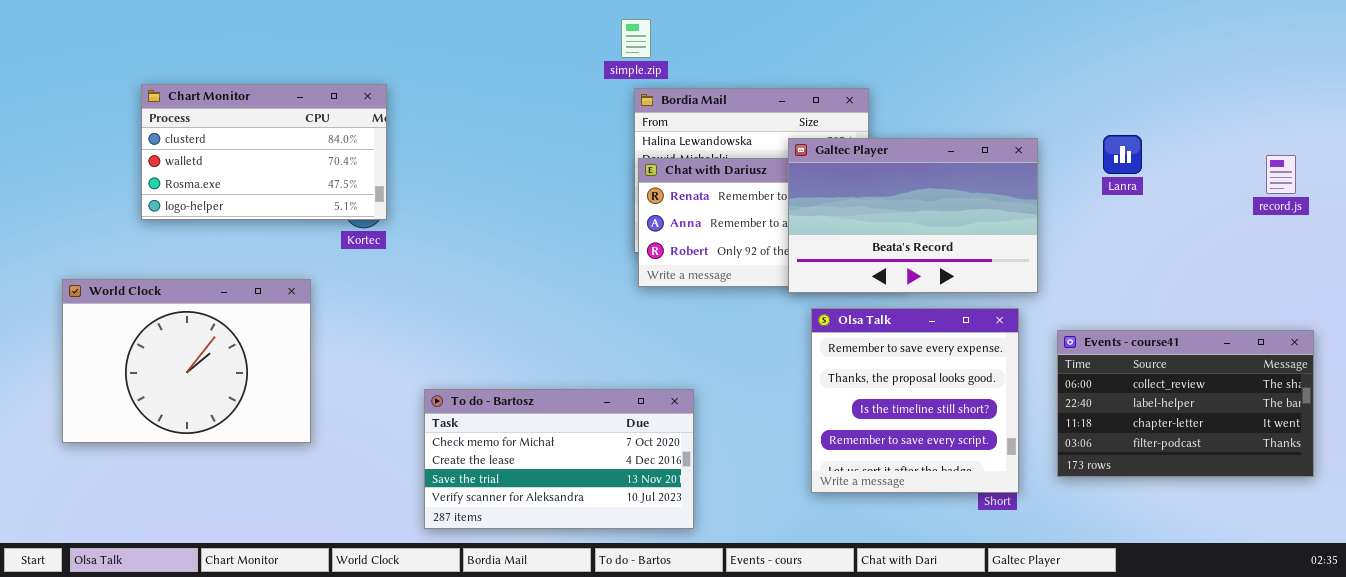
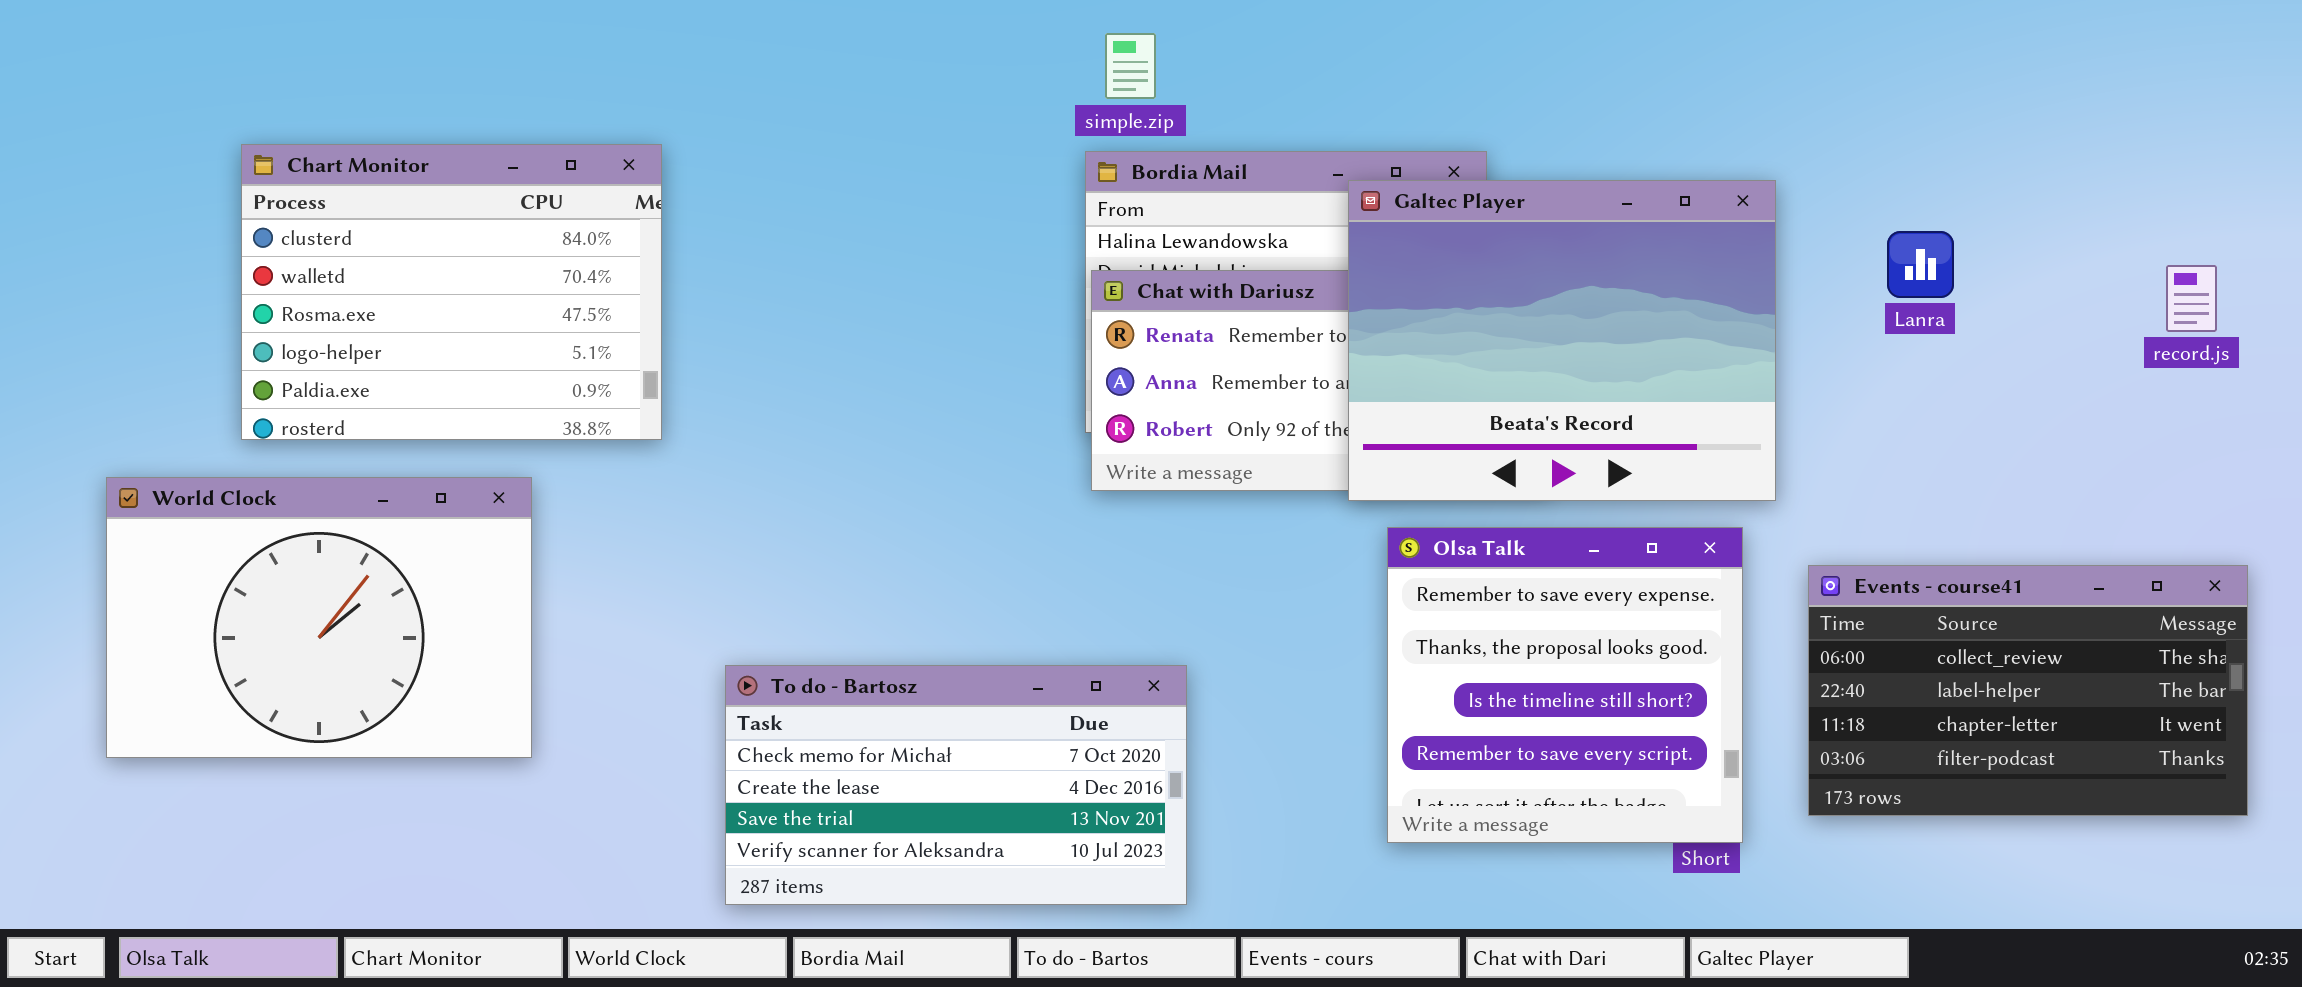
simple.zip: [621,19,651,58] -> [1105,33,1156,99], moved
Chart Monitor: [141,84,387,220] -> [241,144,662,440], resized
Galtec Player: [788,138,1038,293] -> [1348,180,1776,501], resized

